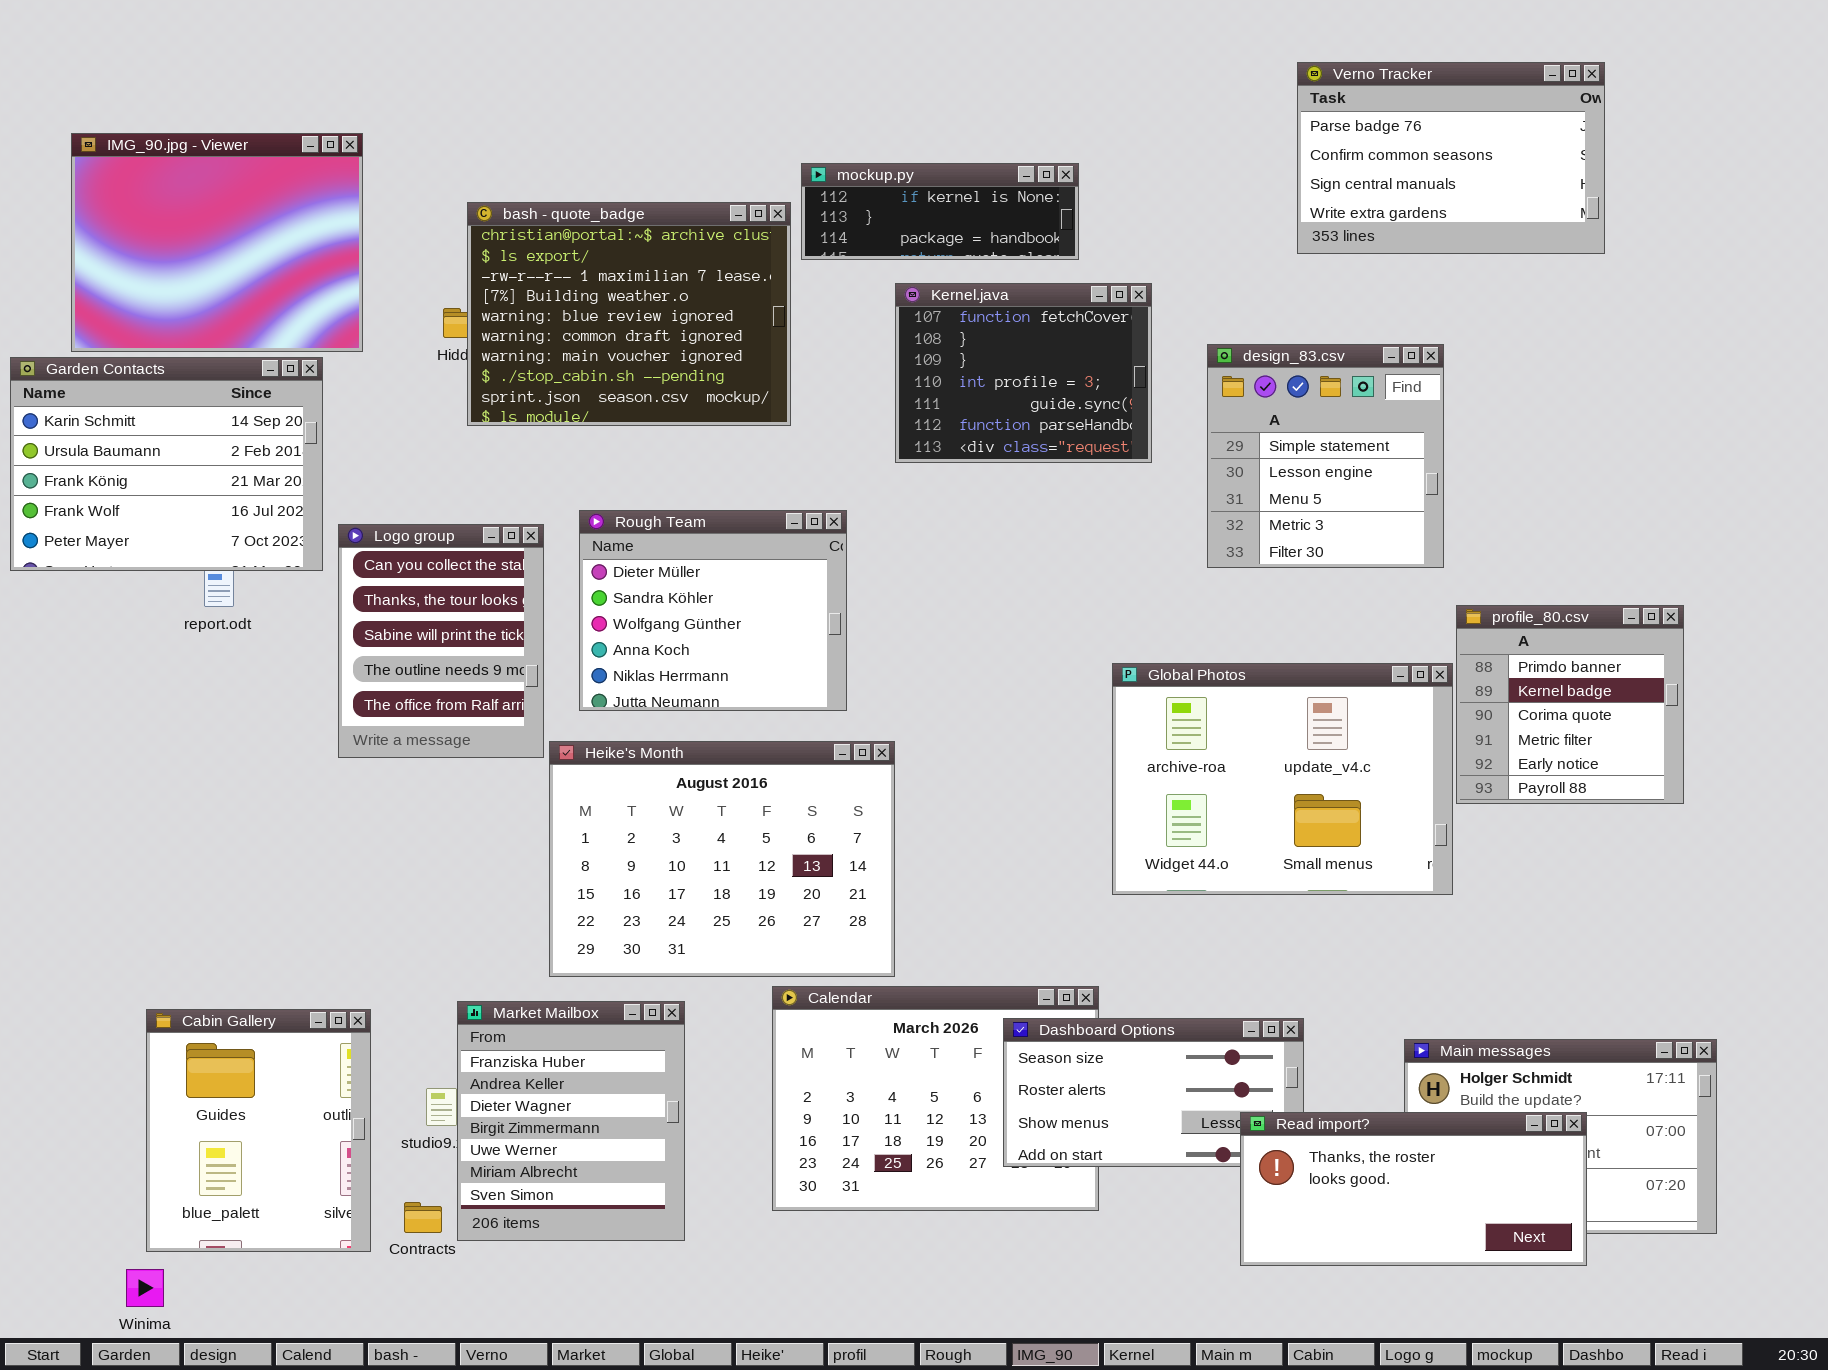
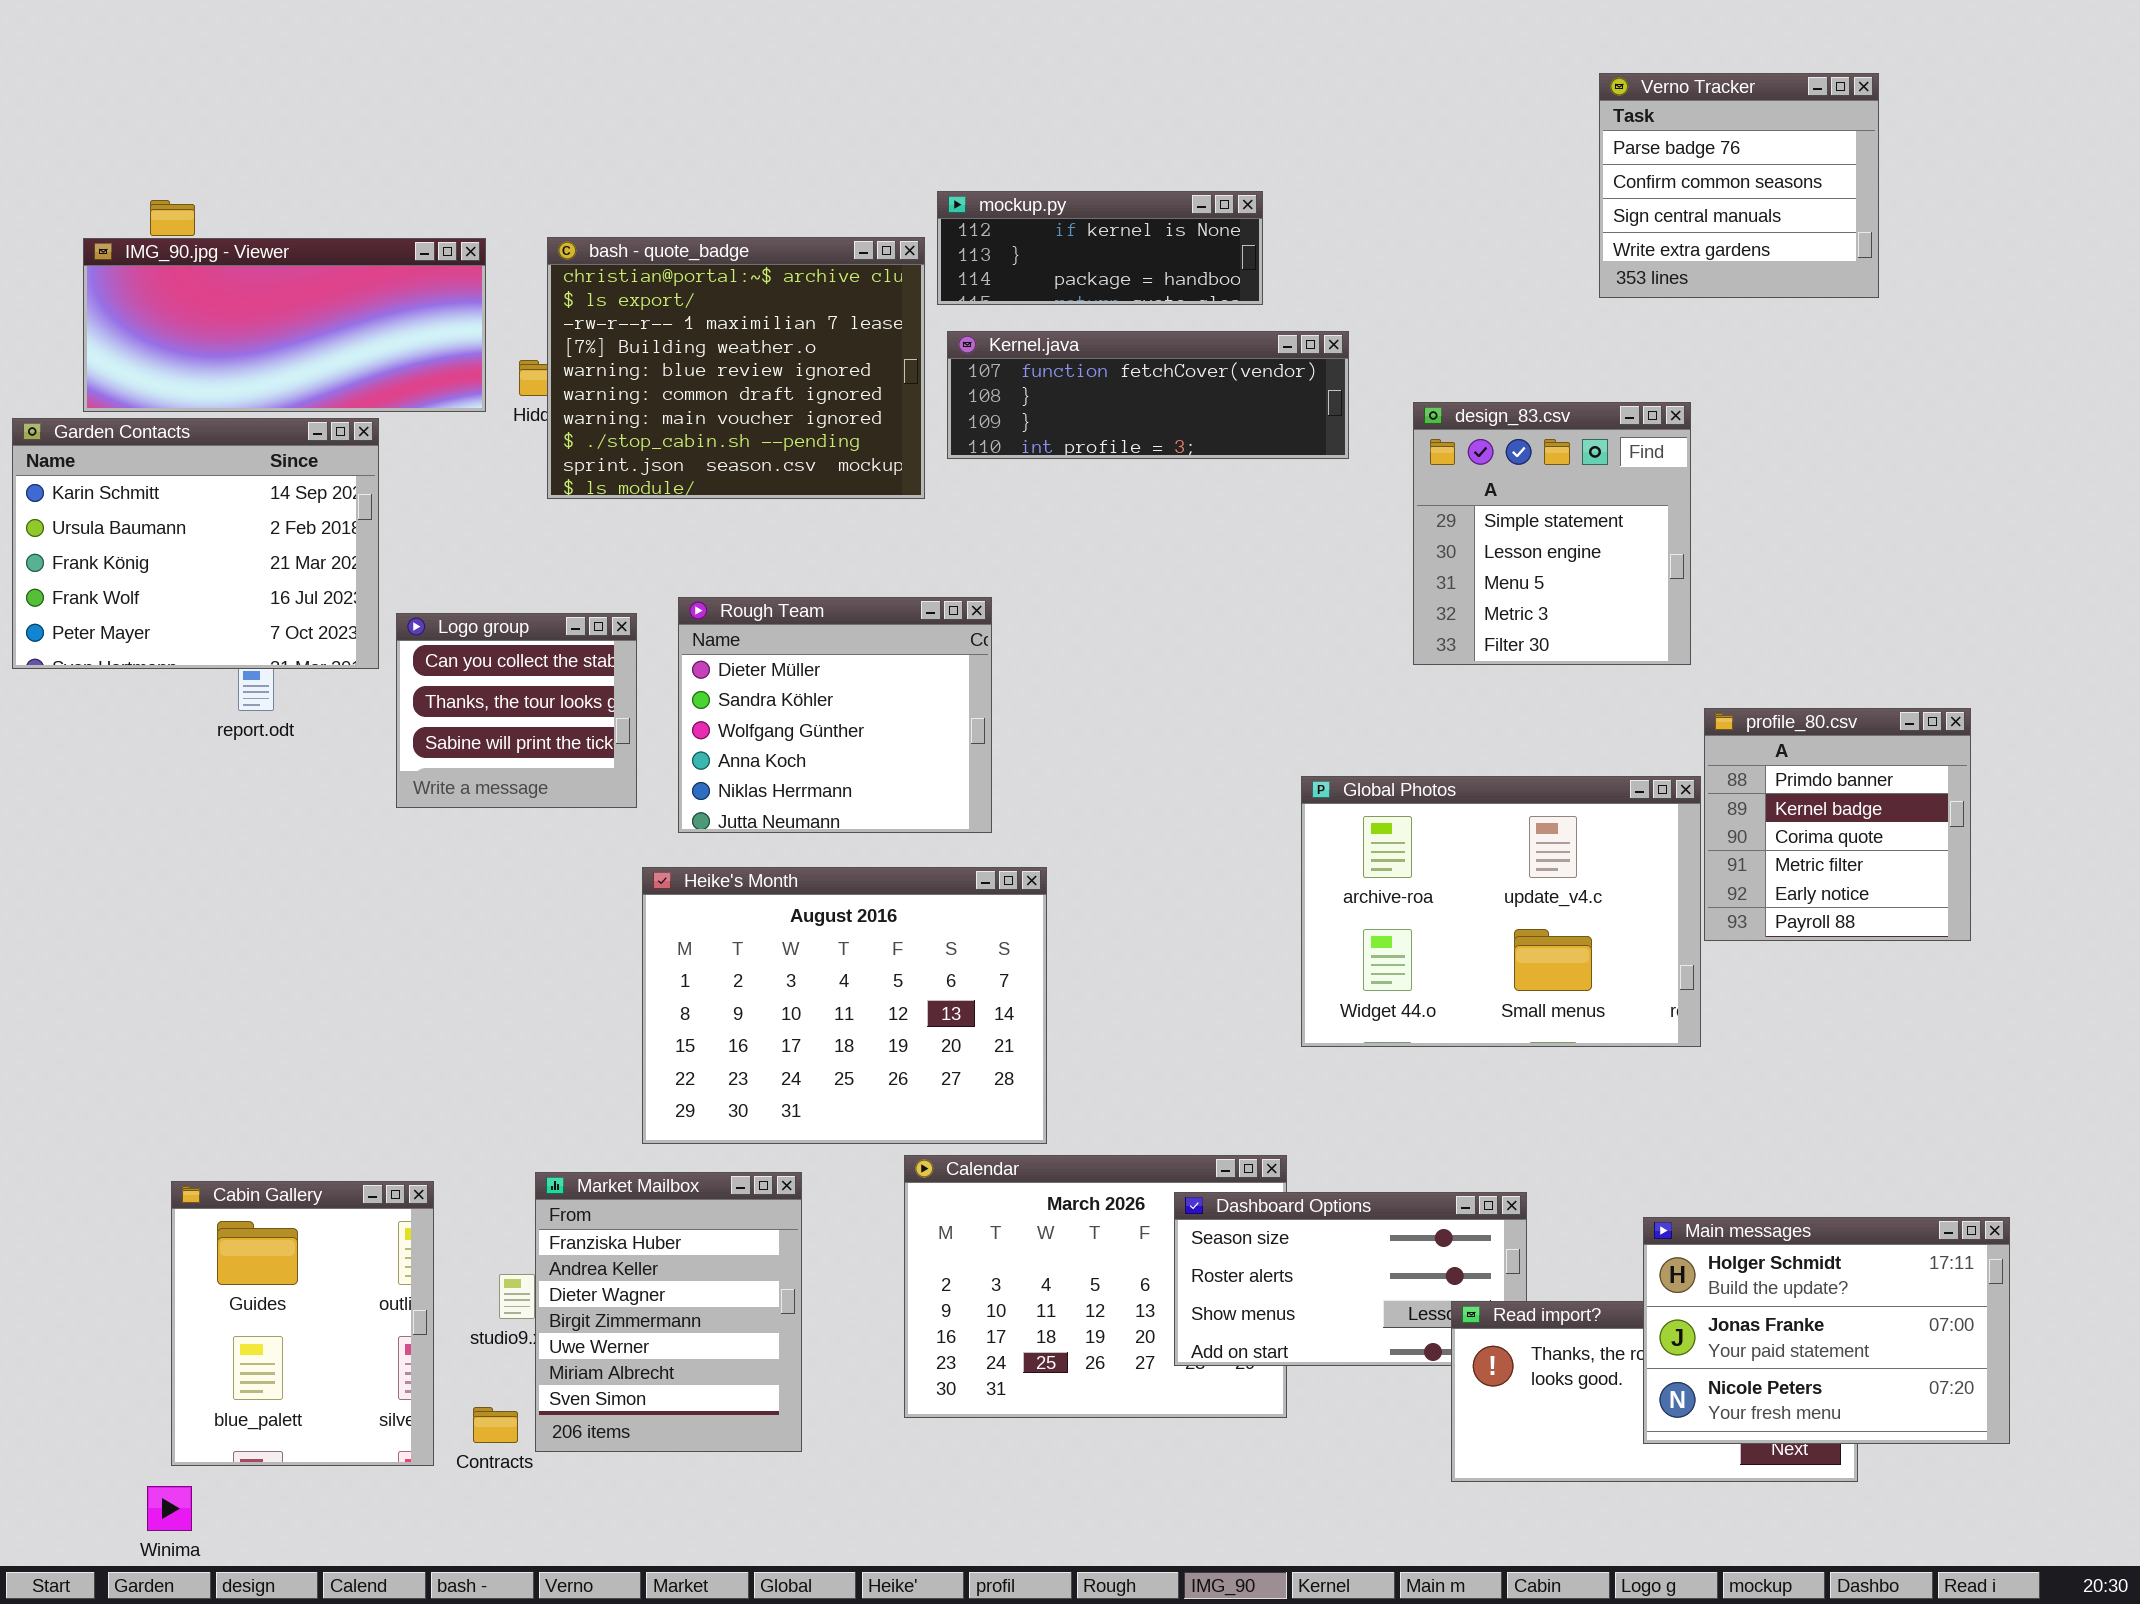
Verno Tracker: [1297,62,1605,254] -> [1599,73,1879,298], resized
IMG_90.jpg - Viewer: [71,133,363,352] -> [83,238,486,412], resized
Kernel.java: [895,283,1152,463] -> [947,331,1349,459], resized
Logo group: [338,524,544,758] -> [396,613,637,808], resized
Main messages: [1404,1039,1717,1234] -> [1643,1217,2010,1444], raised

